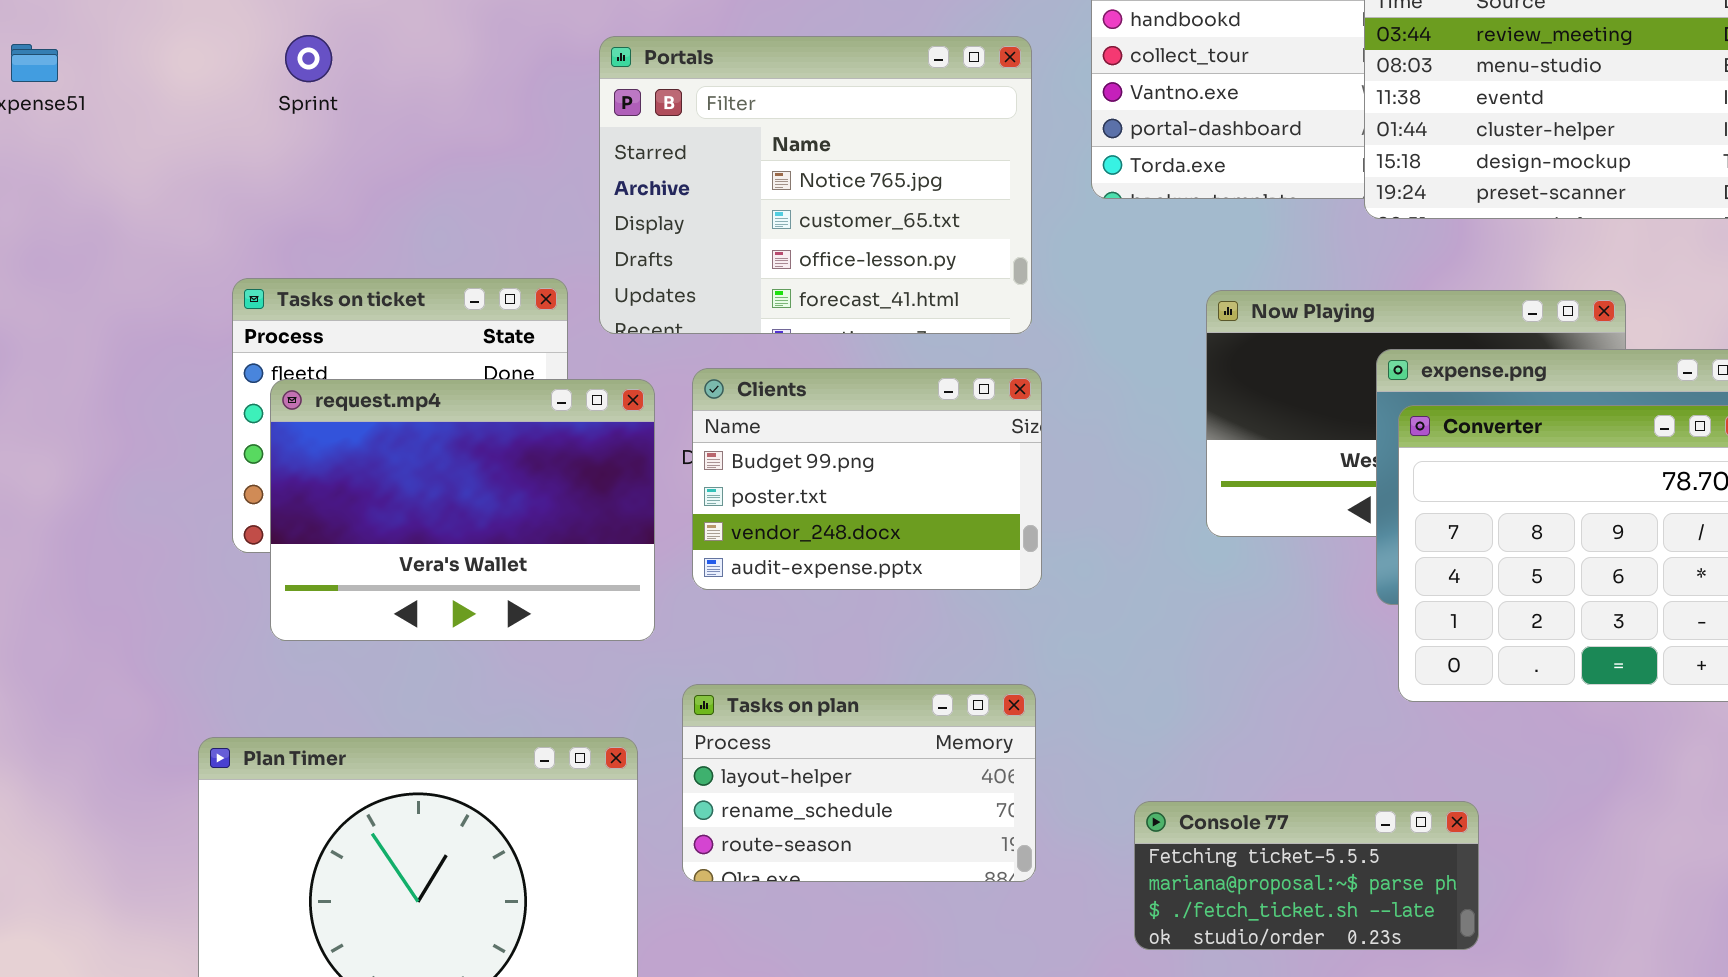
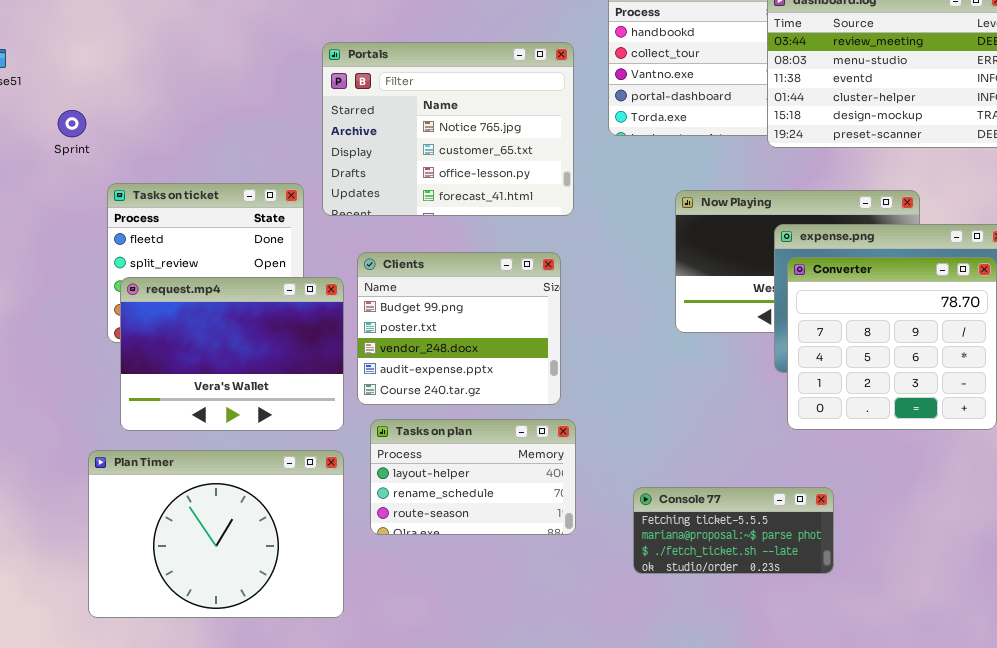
Sprint: [285,35,332,82] -> [58,110,86,137], moved
Clients: [692,368,1042,590] -> [357,252,561,405], moved, resized
request.mp4: [270,379,655,641] -> [120,277,344,431], moved

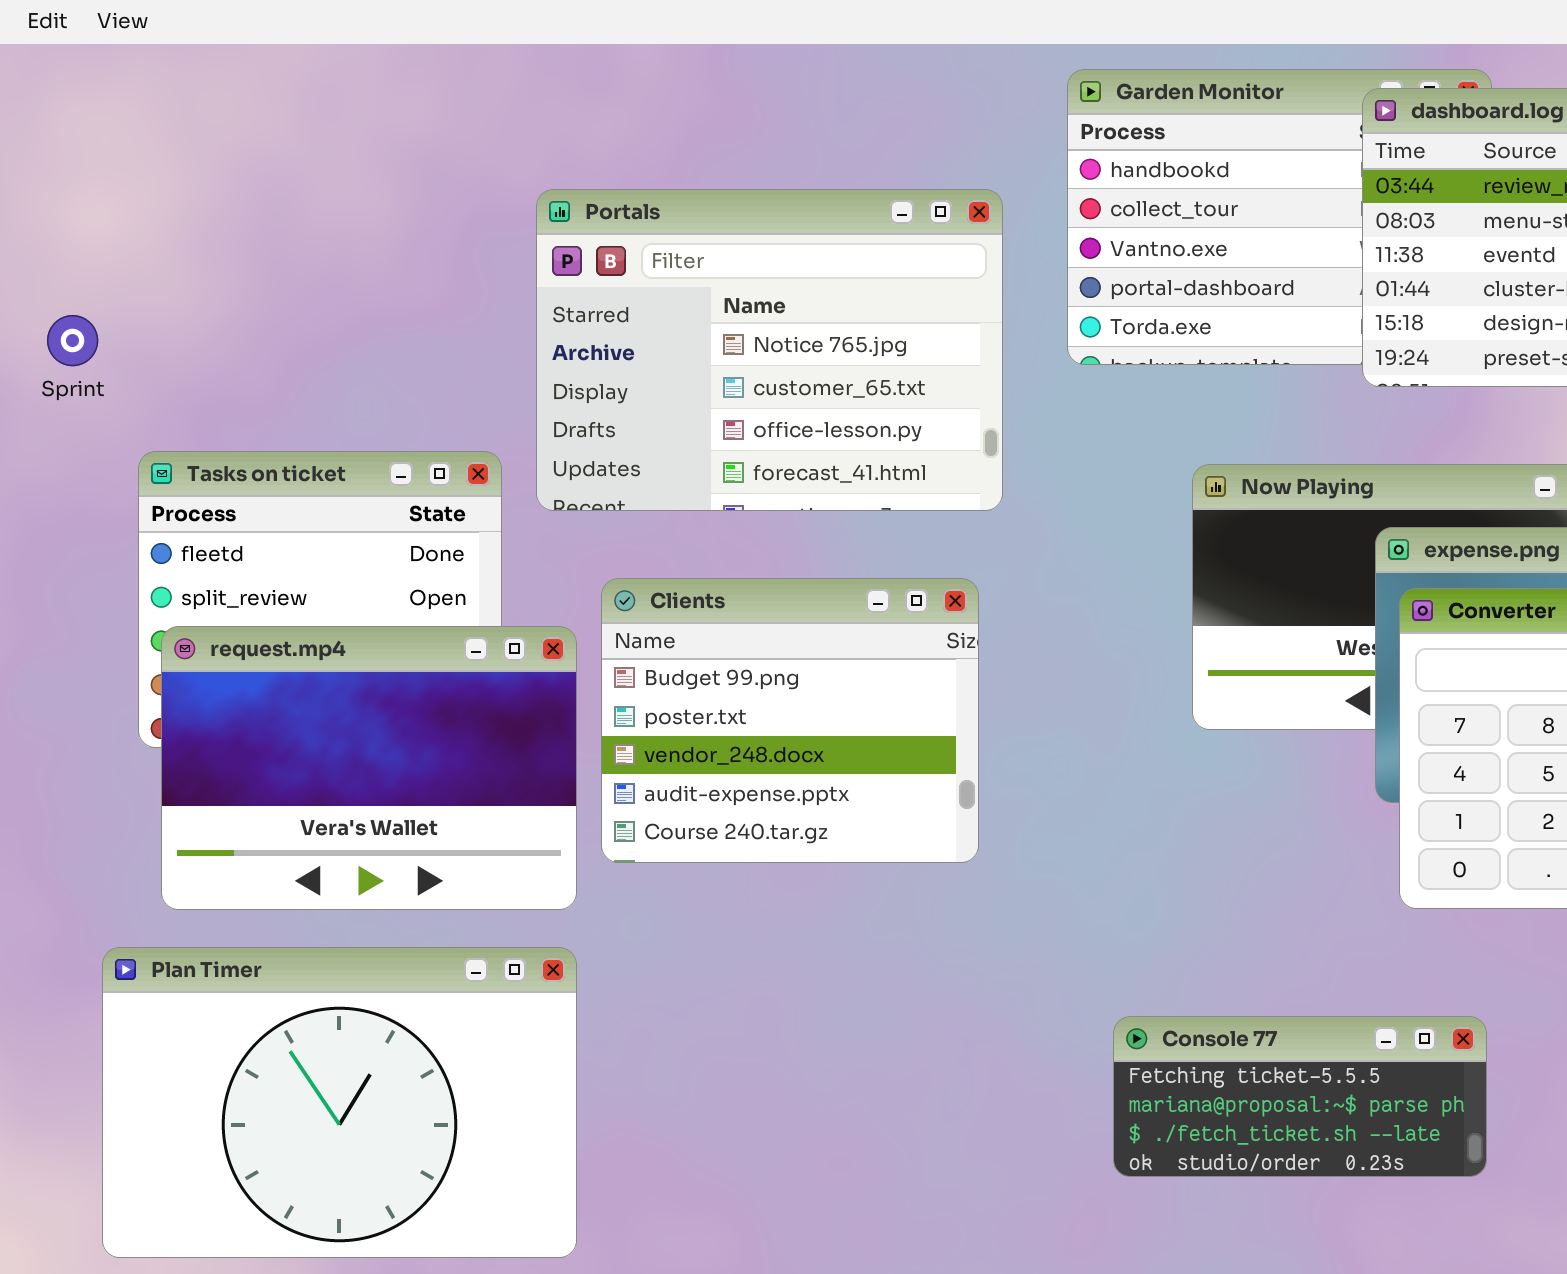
Tasks on plan: [370,419,576,535] -> none, closed

